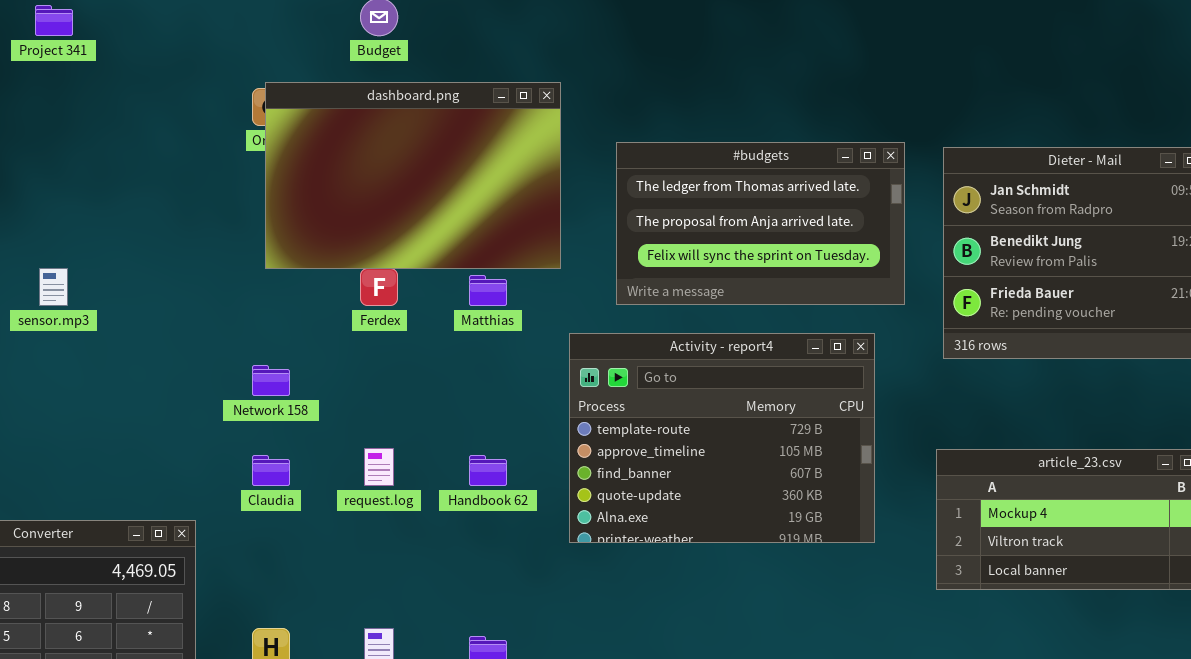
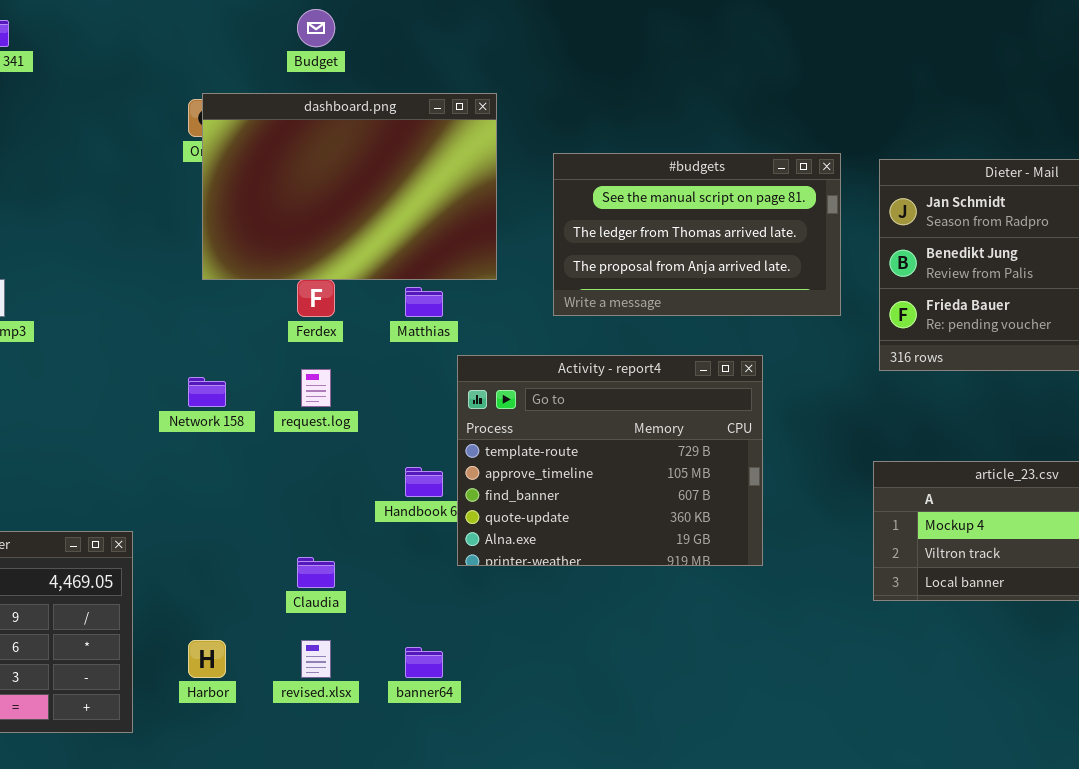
#budgets: [616,142,905,305] -> [553,153,841,316], scrolled up 1 row
Activity - report4: [569,333,875,543] -> [457,355,763,566], moved
request.log: [364,448,394,486] -> [301,369,331,407], moved
Claudia: [252,455,290,486] -> [297,557,335,588], moved

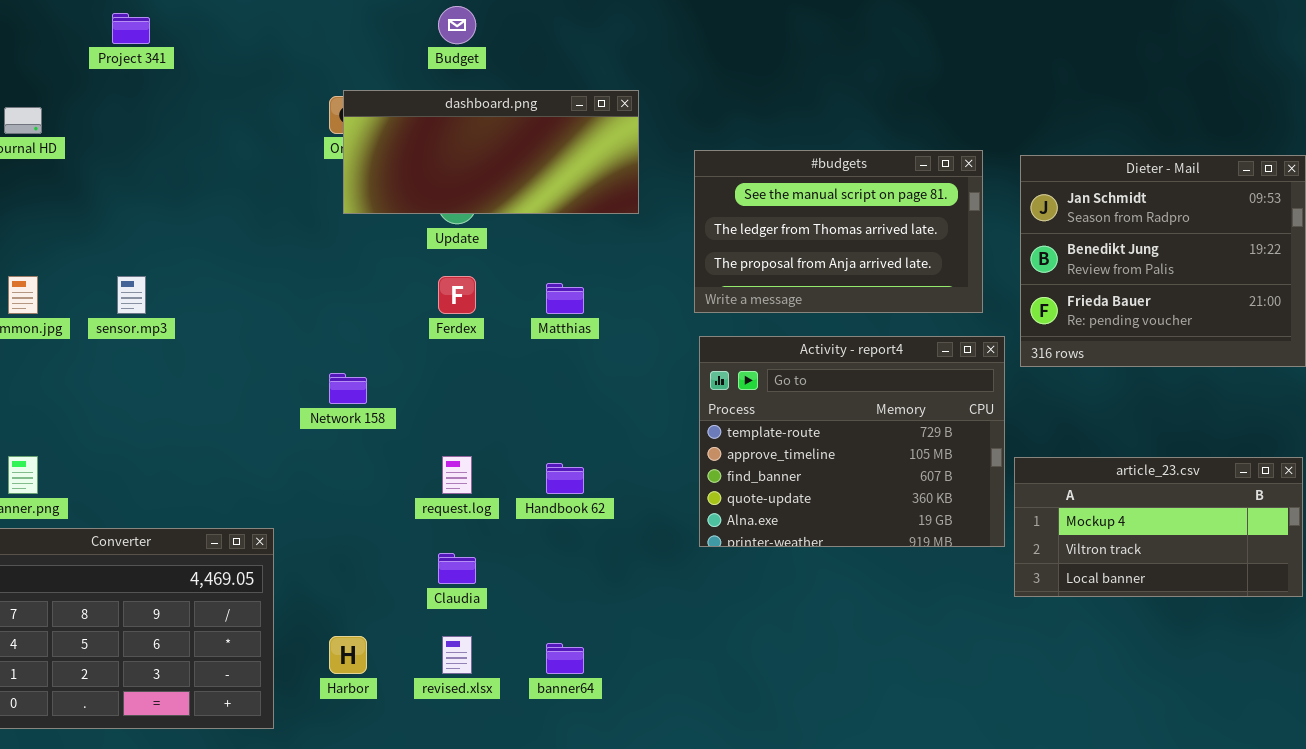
dashboard.png: [202,93,497,280] -> [343,90,639,214], resized
Activity - report4: [457,355,763,566] -> [699,336,1005,547], moved
request.log: [301,369,331,407] -> [442,456,472,494], moved

